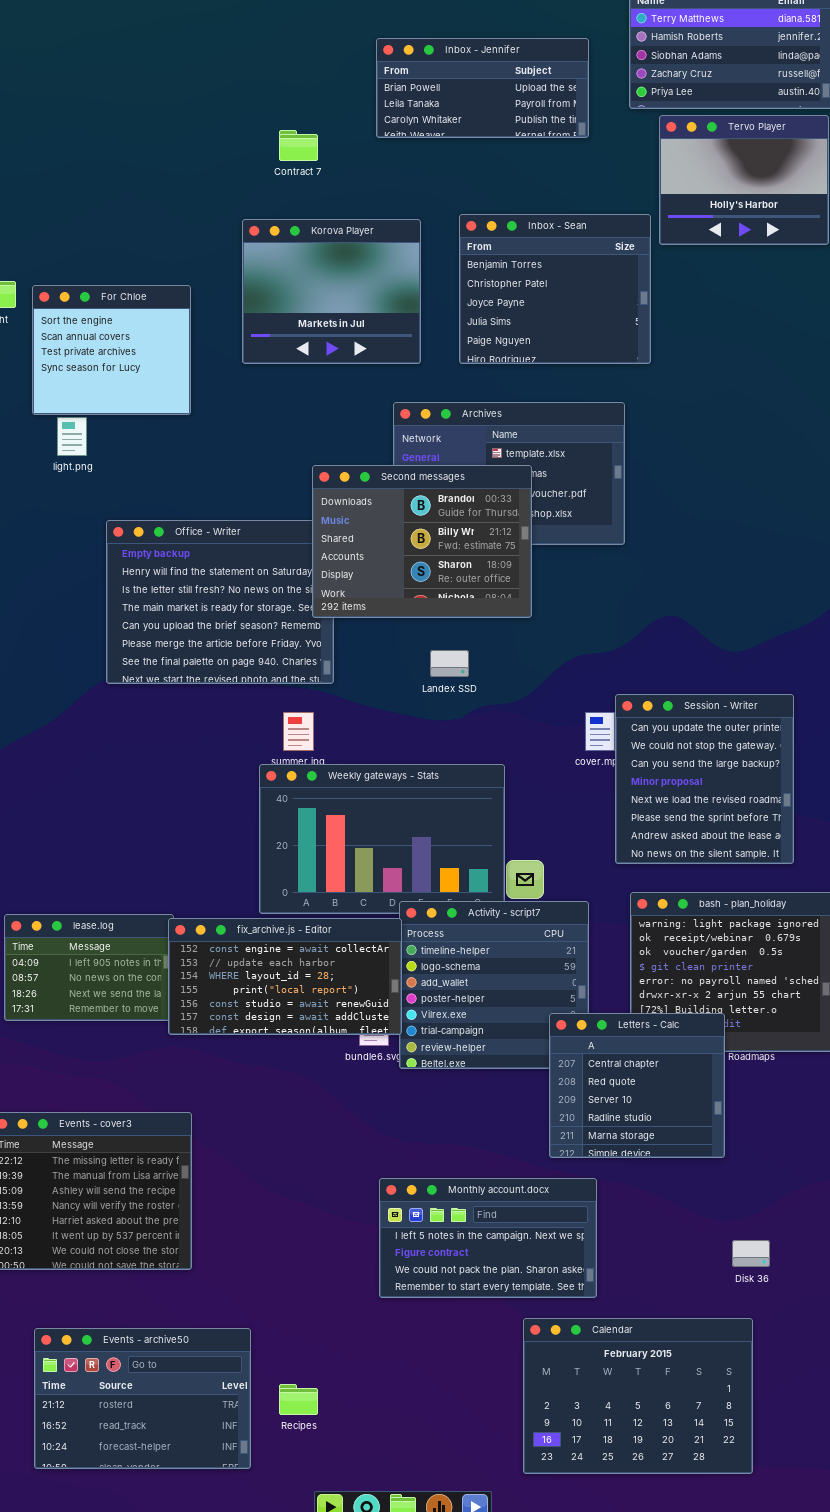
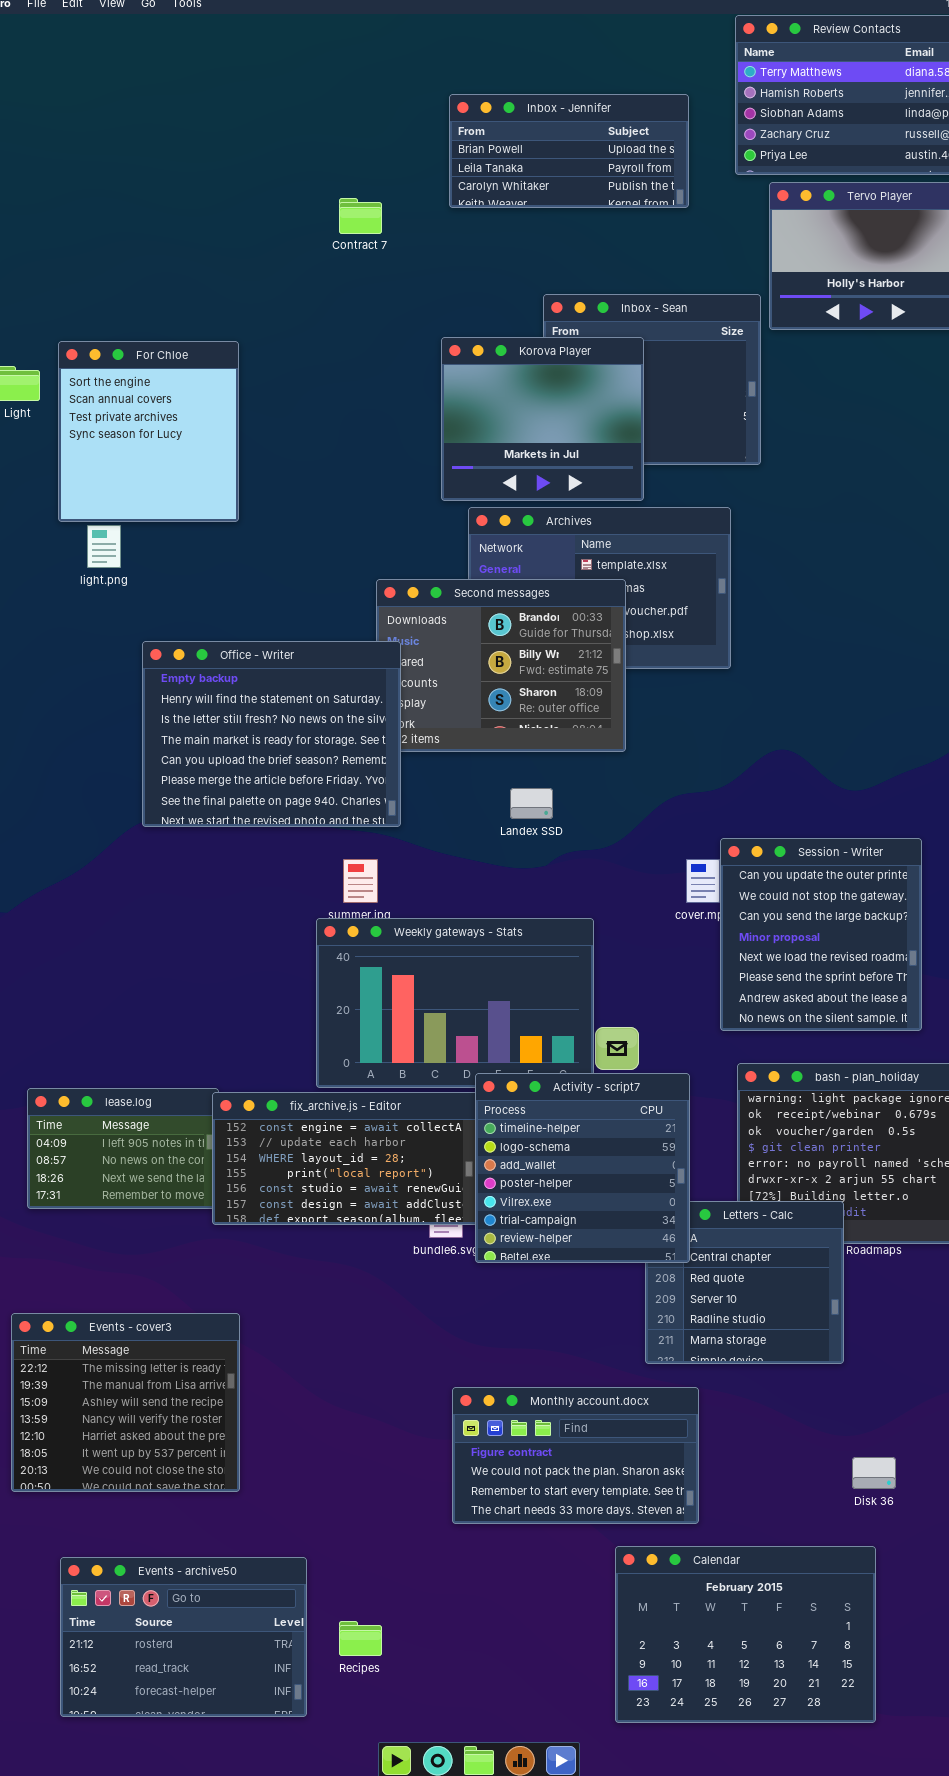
Korova Player: [242,219,421,364] -> [441,337,644,501], moved
For Chloe: [32,285,191,415] -> [58,341,239,522], resized
Office - Writer: [106,520,334,684] -> [142,641,401,827], raised
Activity - script7: [399,901,589,1069] -> [475,1073,690,1263], raised
Monthly account.docx: [379,1178,597,1298] -> [452,1387,699,1524], scrolled down 1 row

